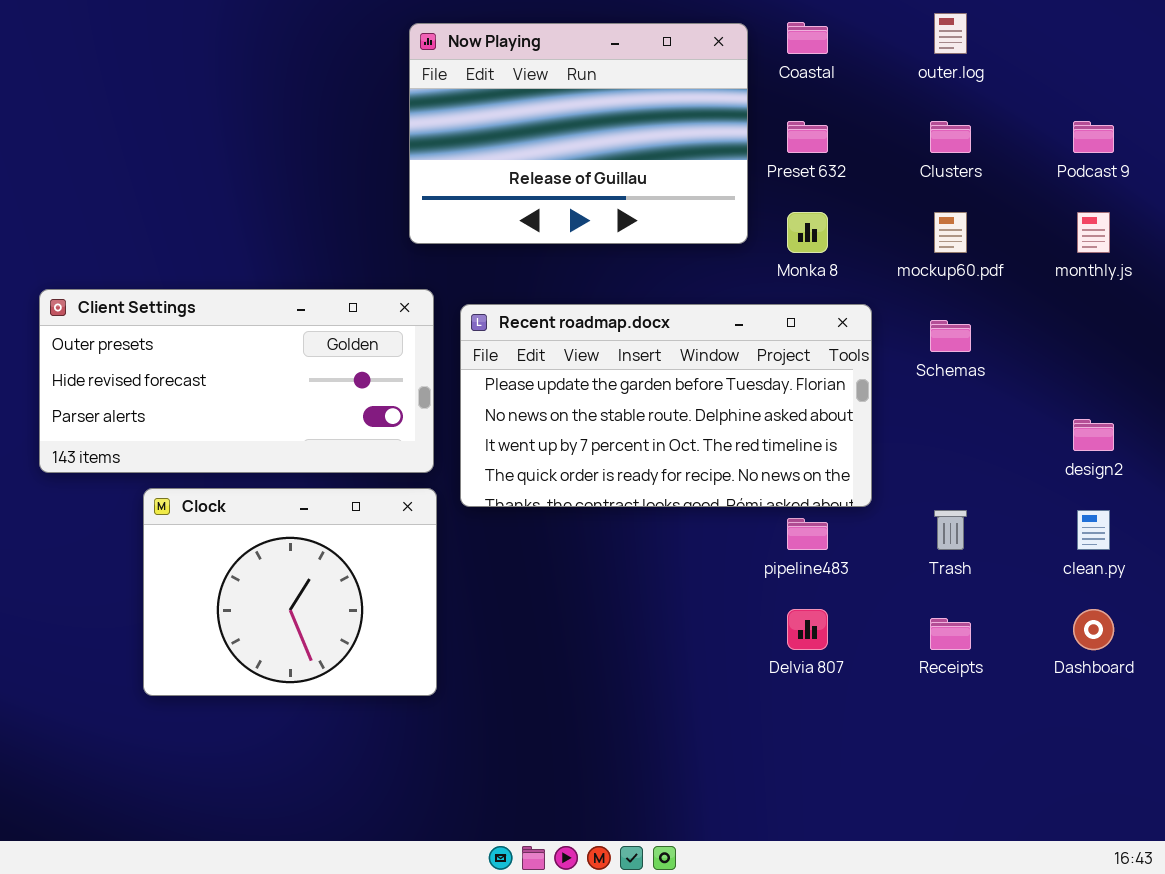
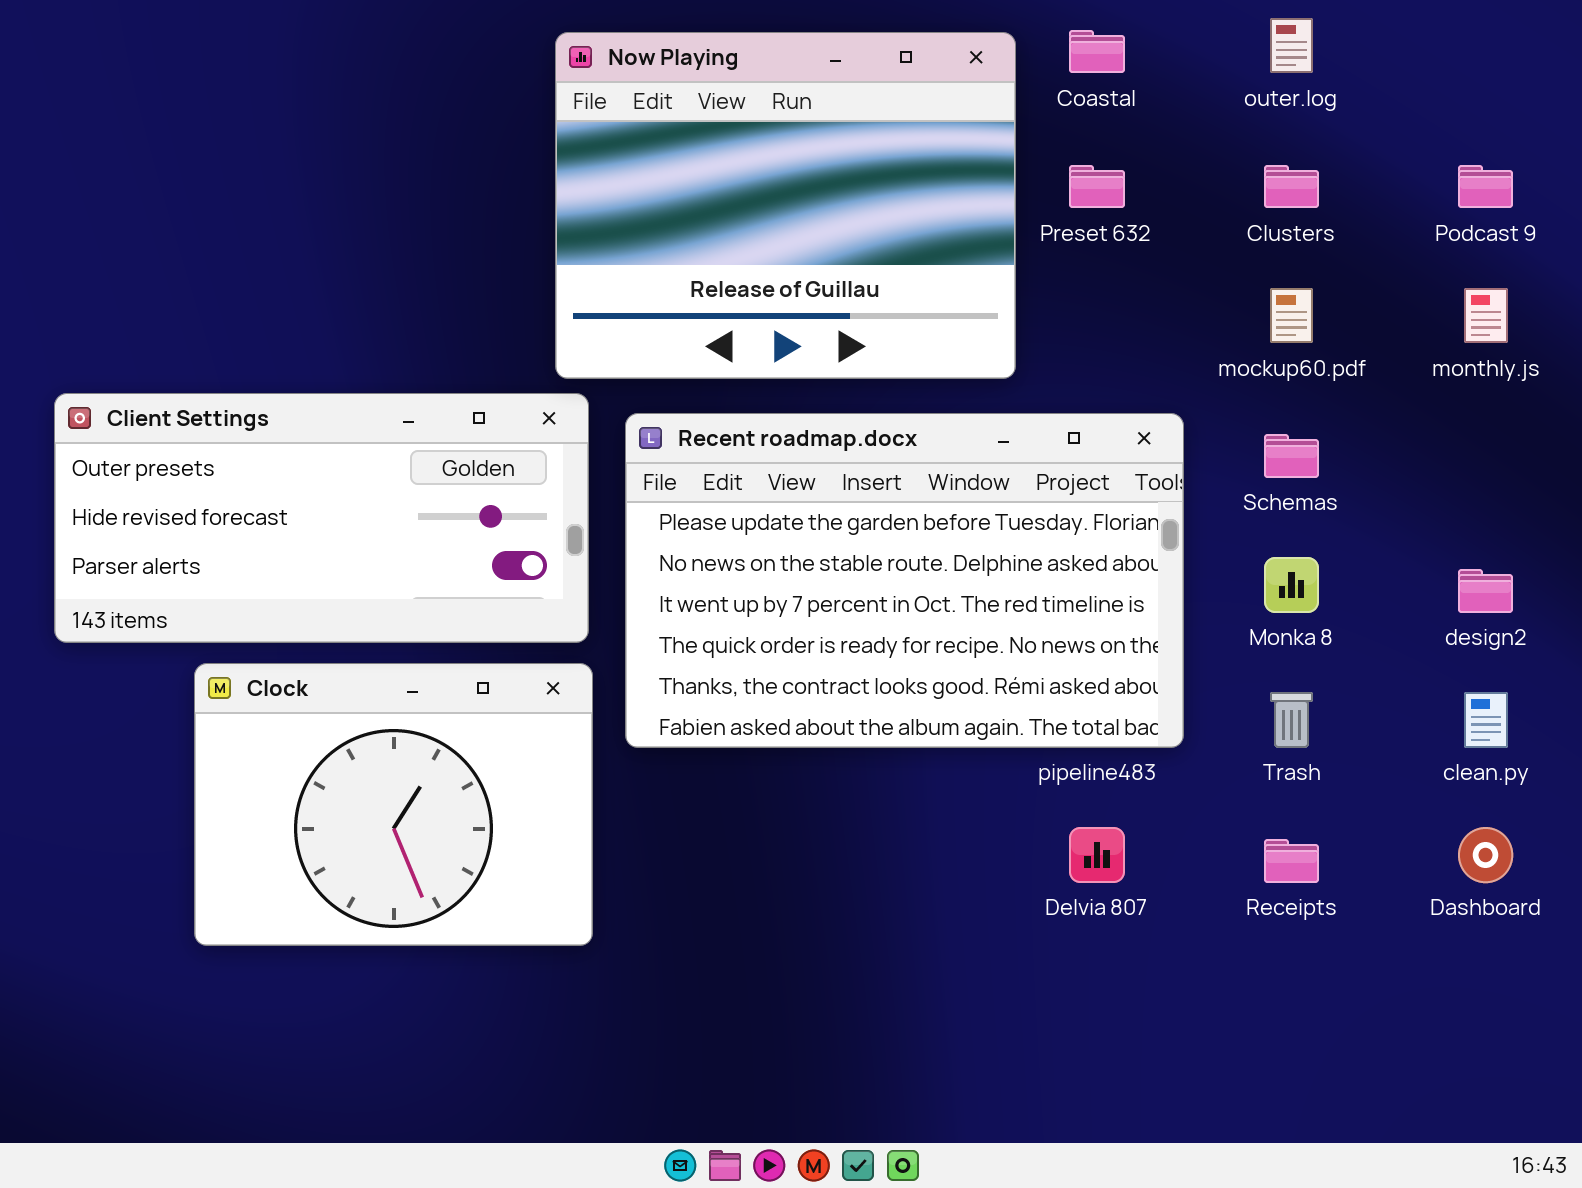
Now Playing: [409,23,748,244] -> [555,32,1016,379], resized
Monka 8: [787,212,828,253] -> [1264,557,1319,613], moved
Recent roadmap.docx: [460,304,872,507] -> [625,413,1184,748], resized

